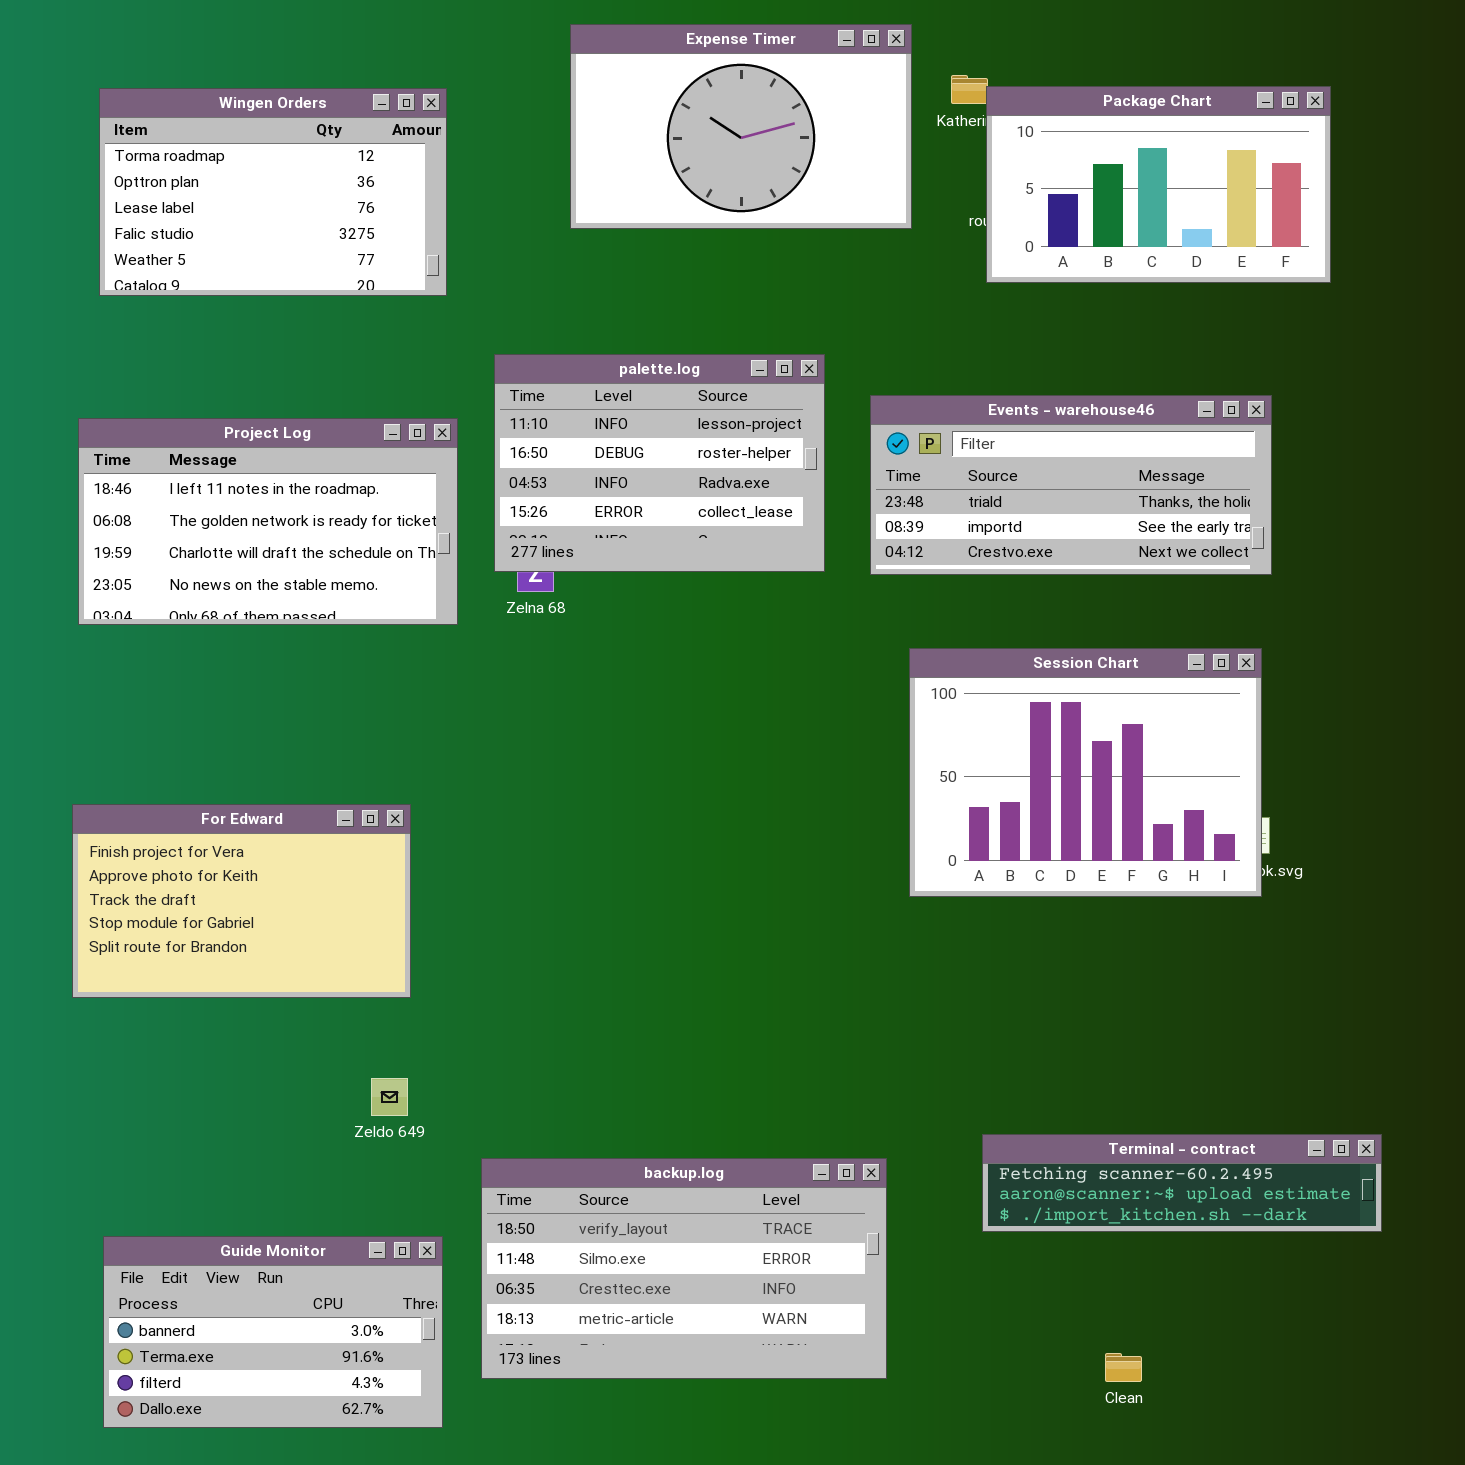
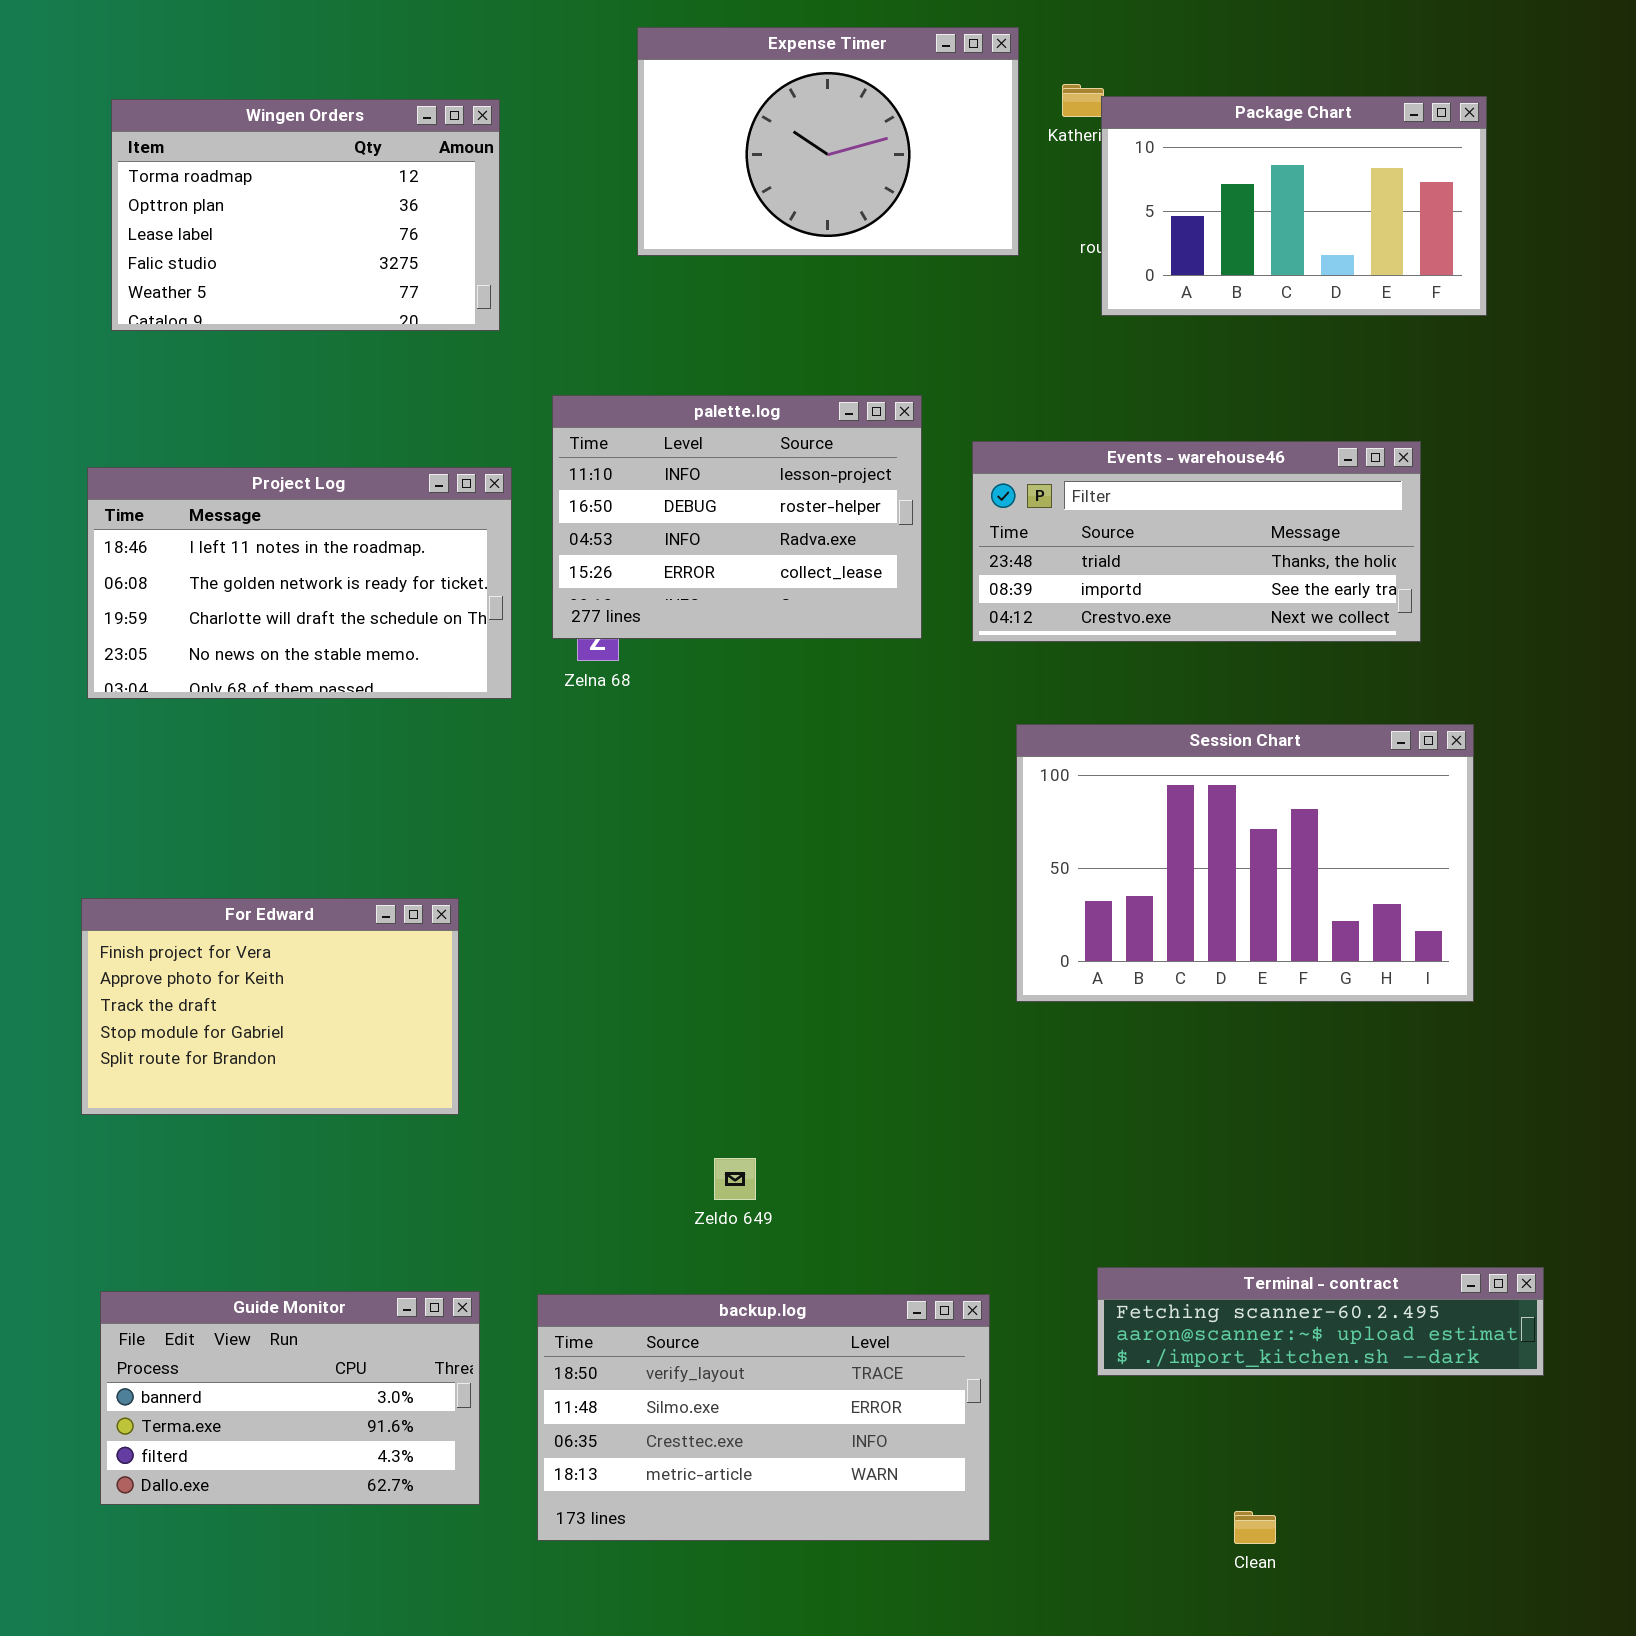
Session Chart: [909,648,1262,897] -> [1016,724,1474,1002], resized
Zeldo 649: [371,1078,408,1116] -> [714,1158,756,1200], moved
Guide Monitor: [103,1236,443,1428] -> [100,1291,480,1505], moved

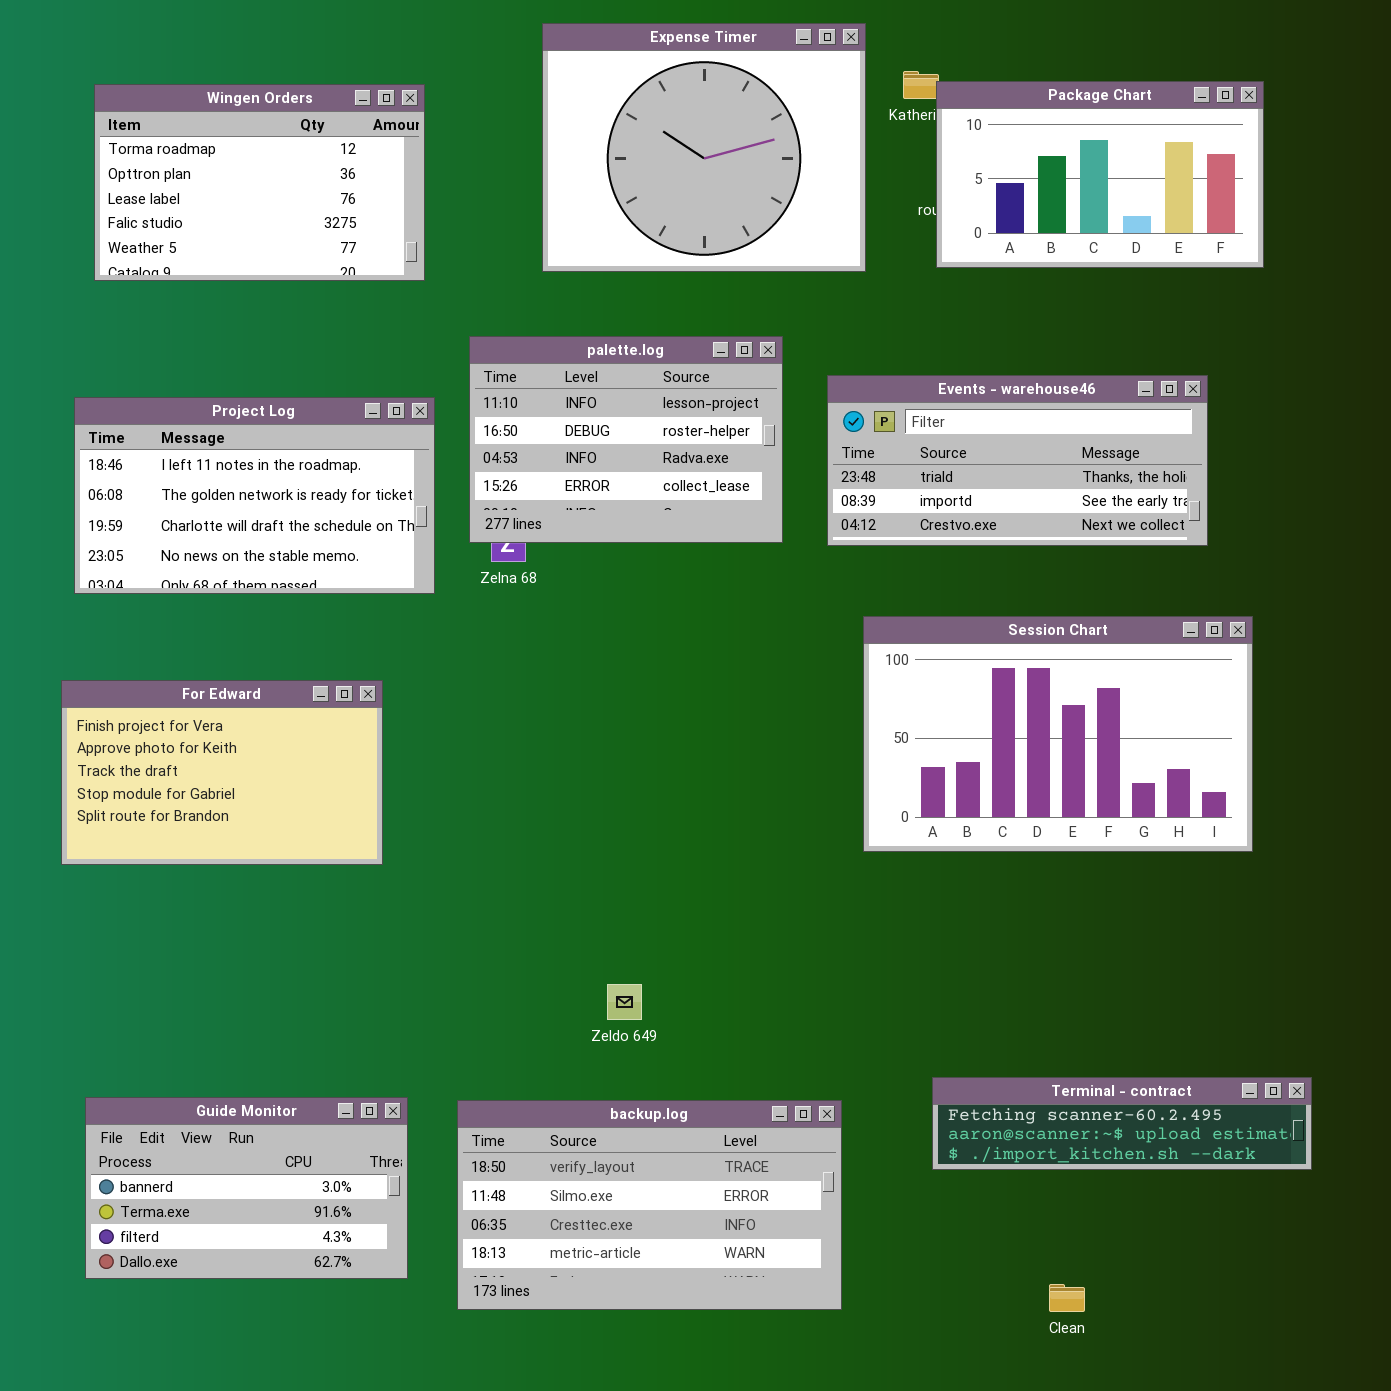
Expense Timer: [637,27,1019,256] -> [542,23,866,272], resized
For Edward: [81,898,459,1115] -> [61,680,383,865], moved

